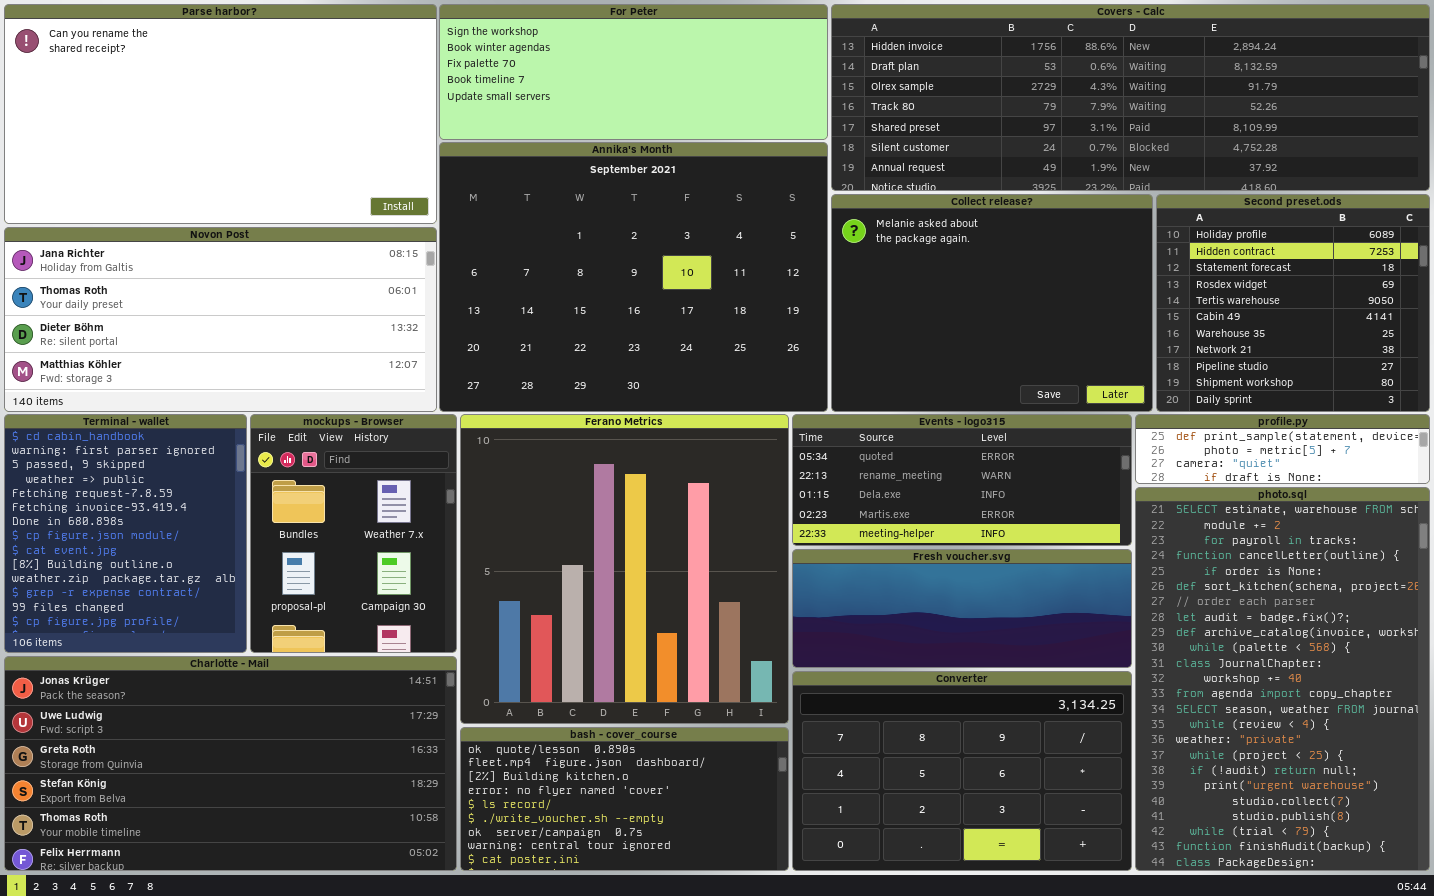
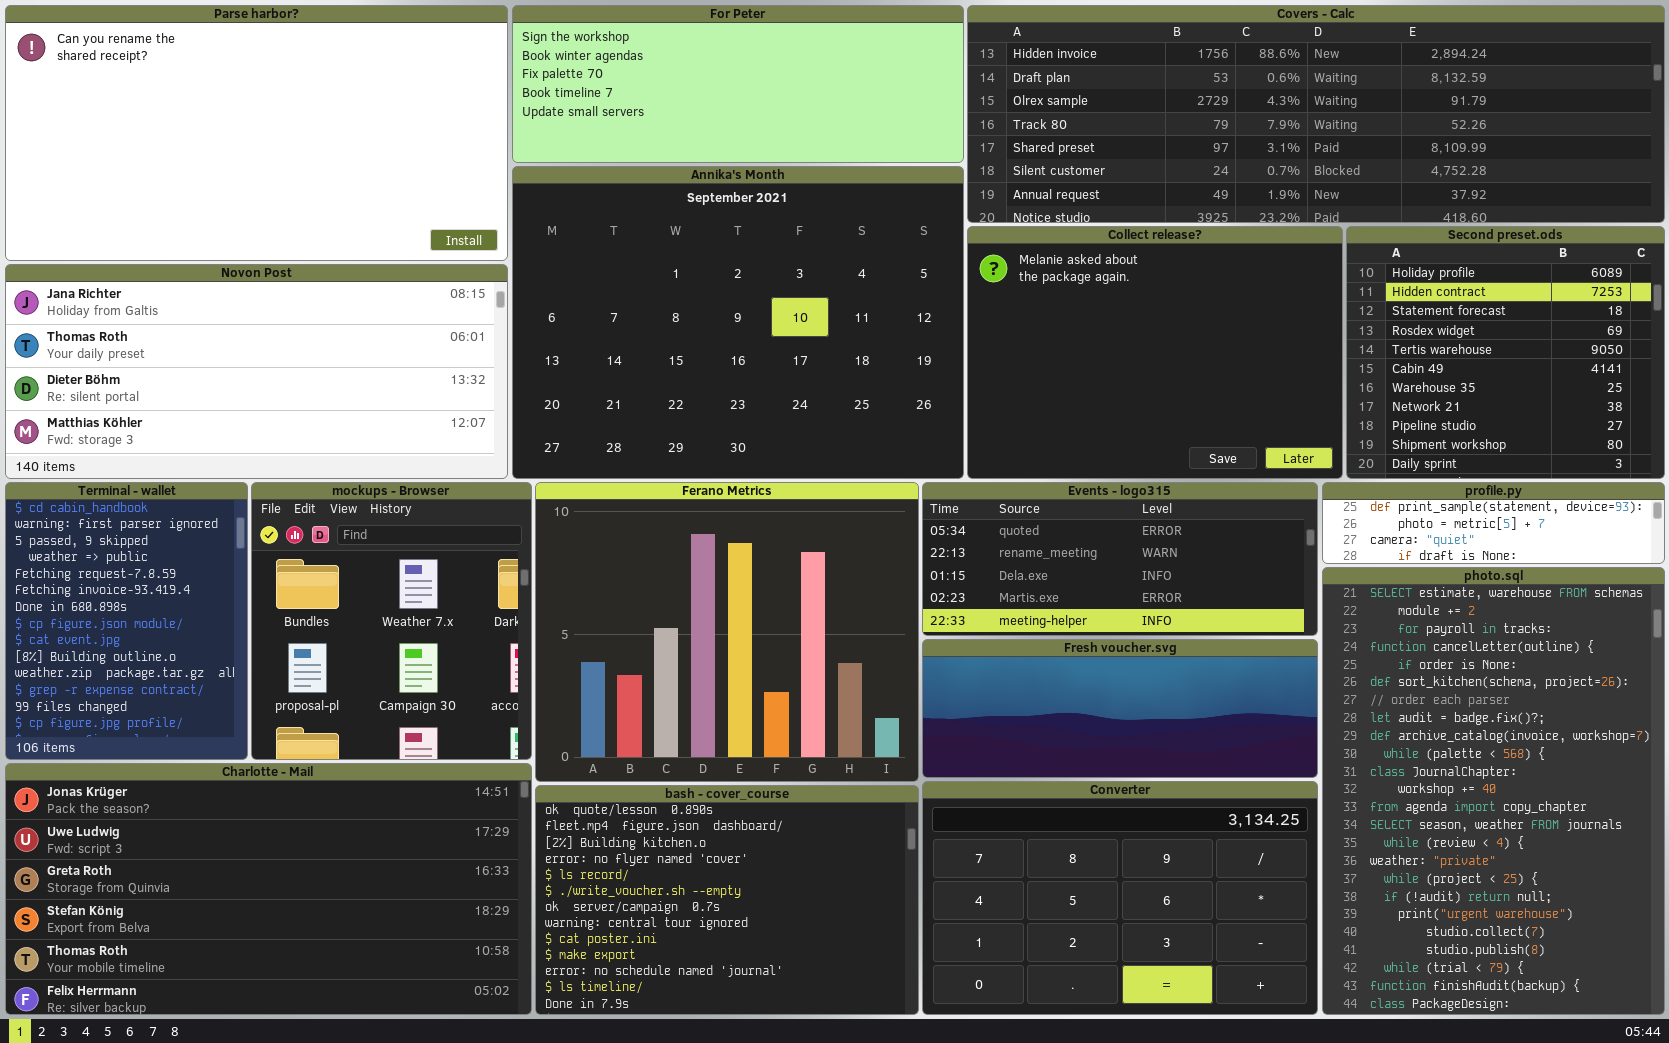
Terminal - wallet: [4,414,247,653] -> [5,482,248,760], resized
mockups - Browser: [250,414,457,653] -> [251,482,532,760], resized
Ferano Metrics: [460,414,789,724] -> [535,482,919,782], resized
bash - cover_course: [460,727,789,871] -> [535,785,919,1015], resized

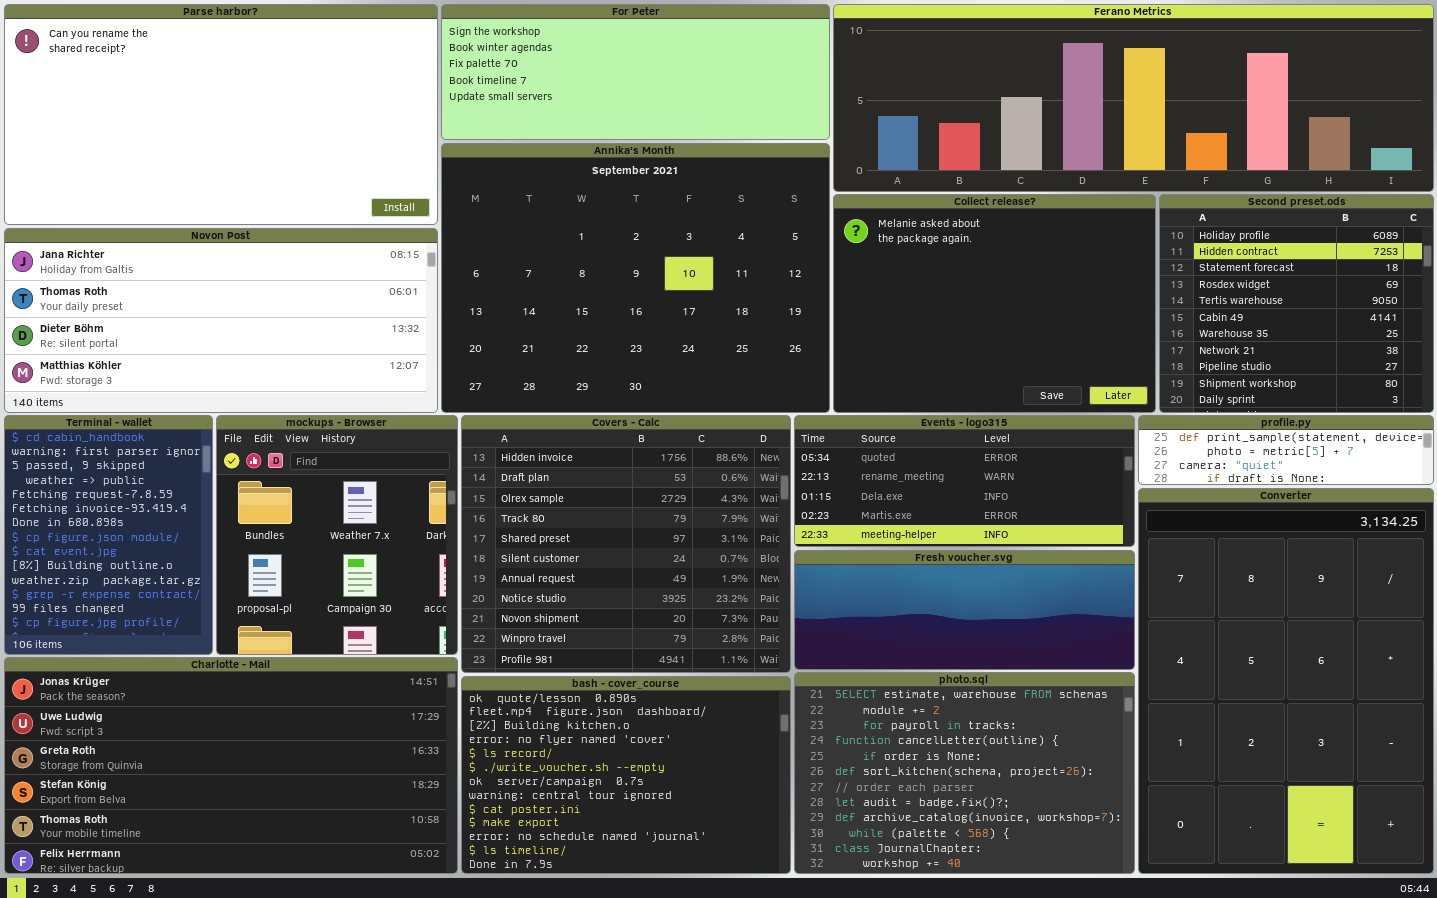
Covers - Calc: [967,5,1665,223] -> [461,415,791,673], moved, resized
Ferano Metrics: [535,482,919,782] -> [833,4,1434,192], moved, resized
photo.sql: [1322,567,1665,1015] -> [794,672,1135,874], moved, resized
Converter: [922,781,1318,1015] -> [1138,488,1434,874], moved, resized

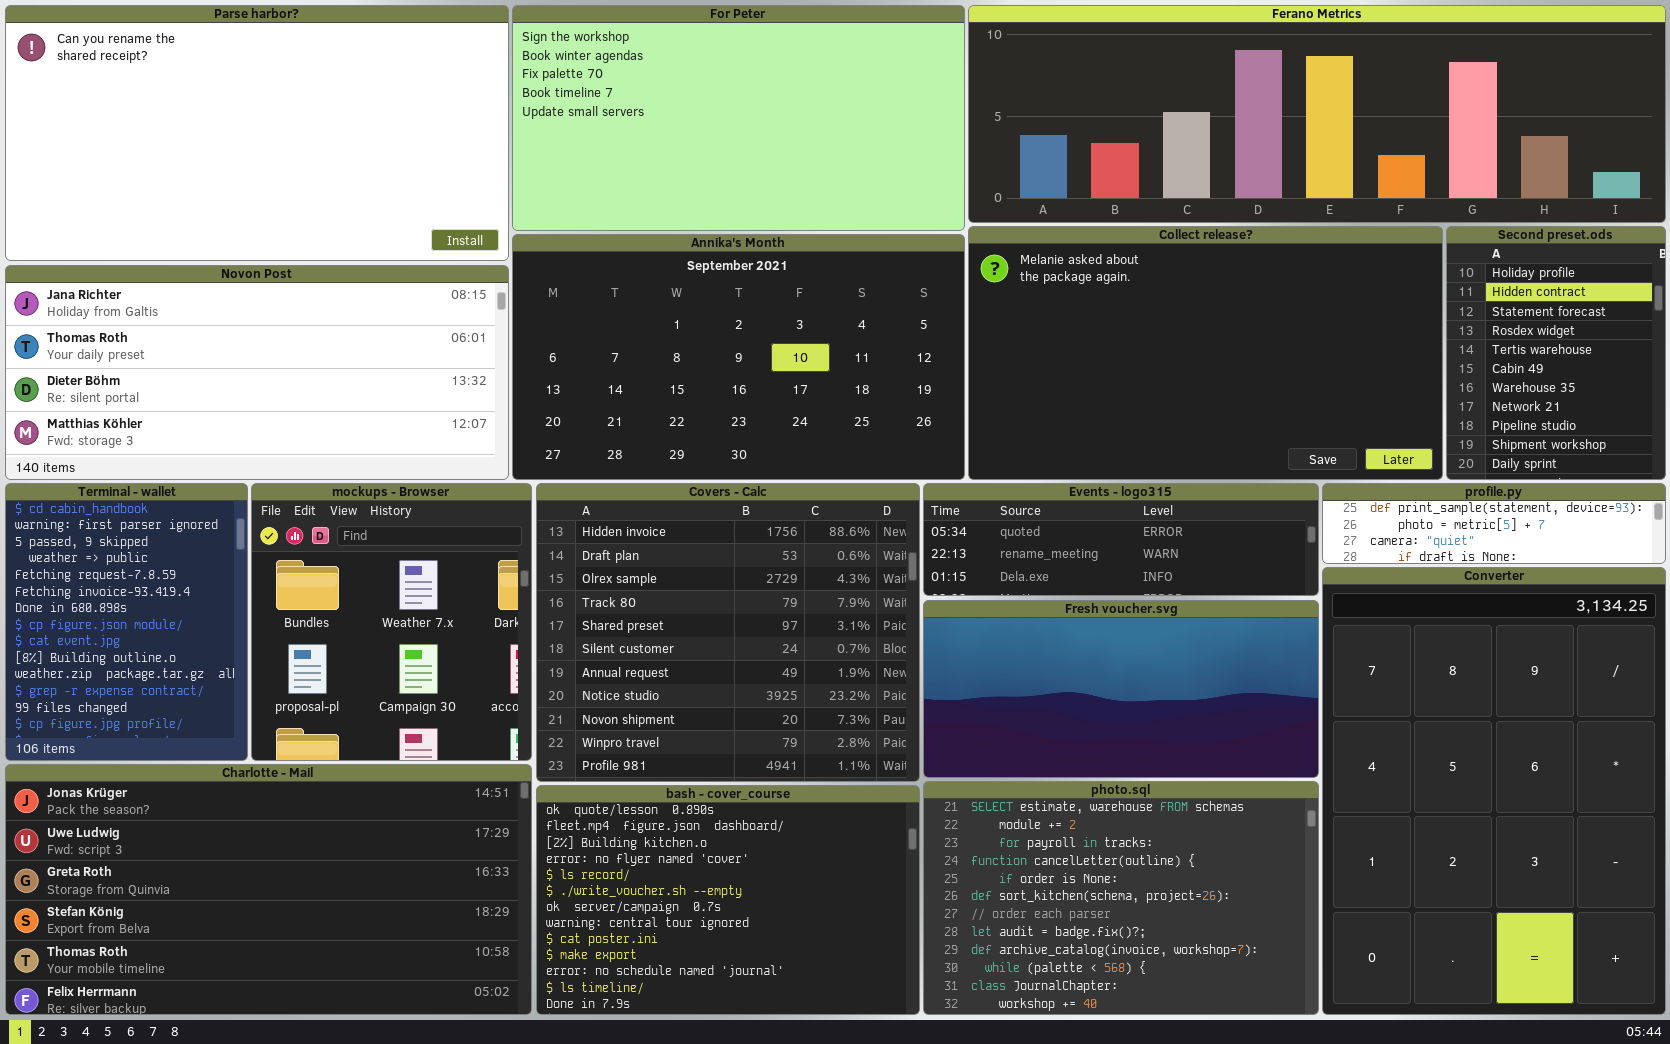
For Peter: [441,4,830,140] -> [512,5,965,231], resized
Annika's Month: [441,143,830,413] -> [512,234,965,480], resized
Collect release?: [833,194,1156,413] -> [968,226,1443,480], resized
Second preset.ods: [1159,194,1434,413] -> [1446,226,1666,480], resized
Events - logo315: [794,415,1135,547] -> [923,483,1319,596], resized
Fresh voucher.svg: [794,550,1135,670] -> [923,600,1319,778], resized

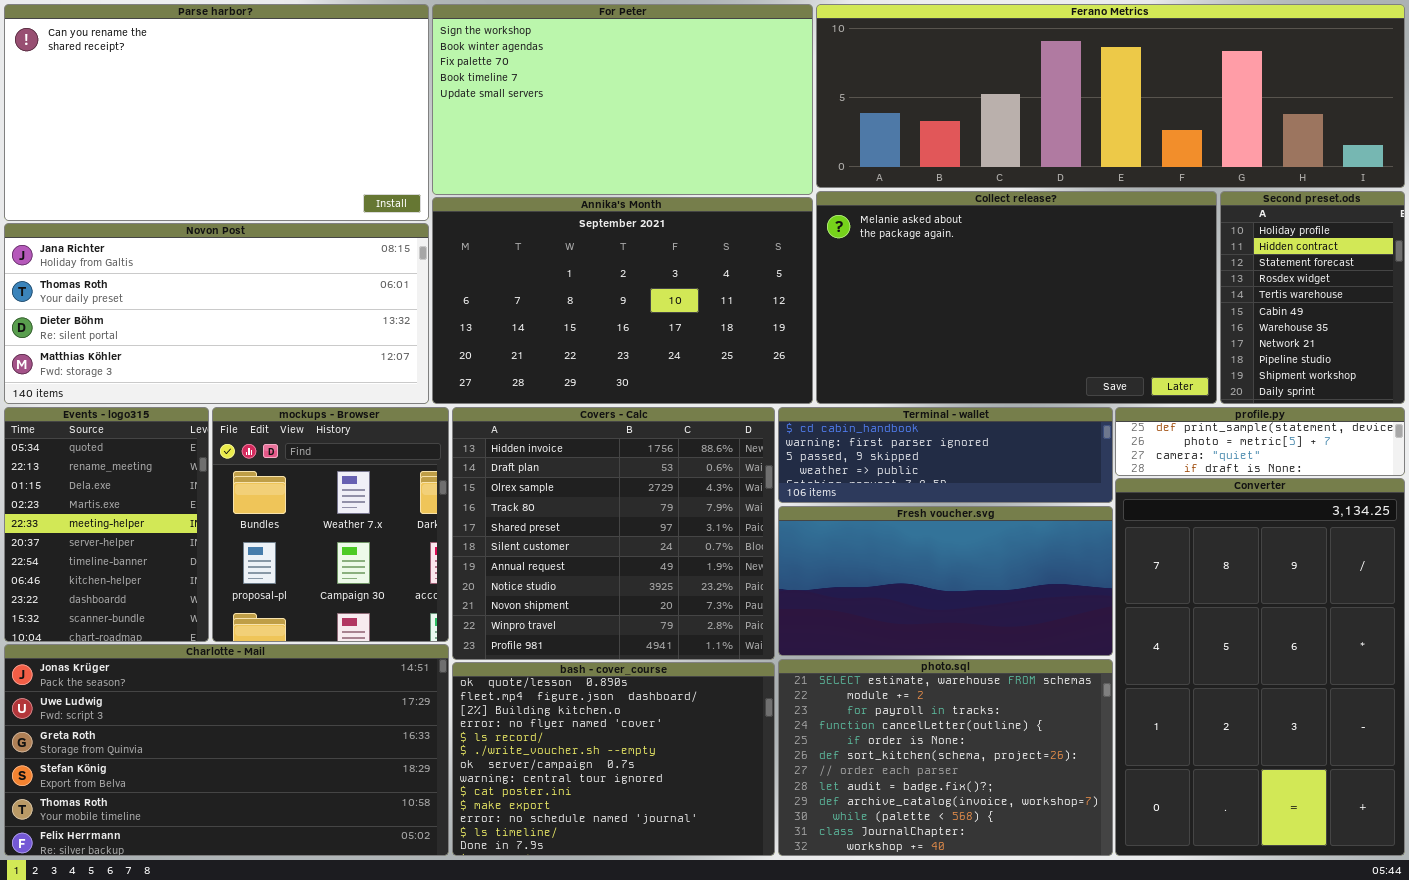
Terminal - wallet: [5,483,248,761] -> [778,407,1113,503], moved, resized
Events - logo315: [923,483,1319,596] -> [4,407,209,642], moved, resized

